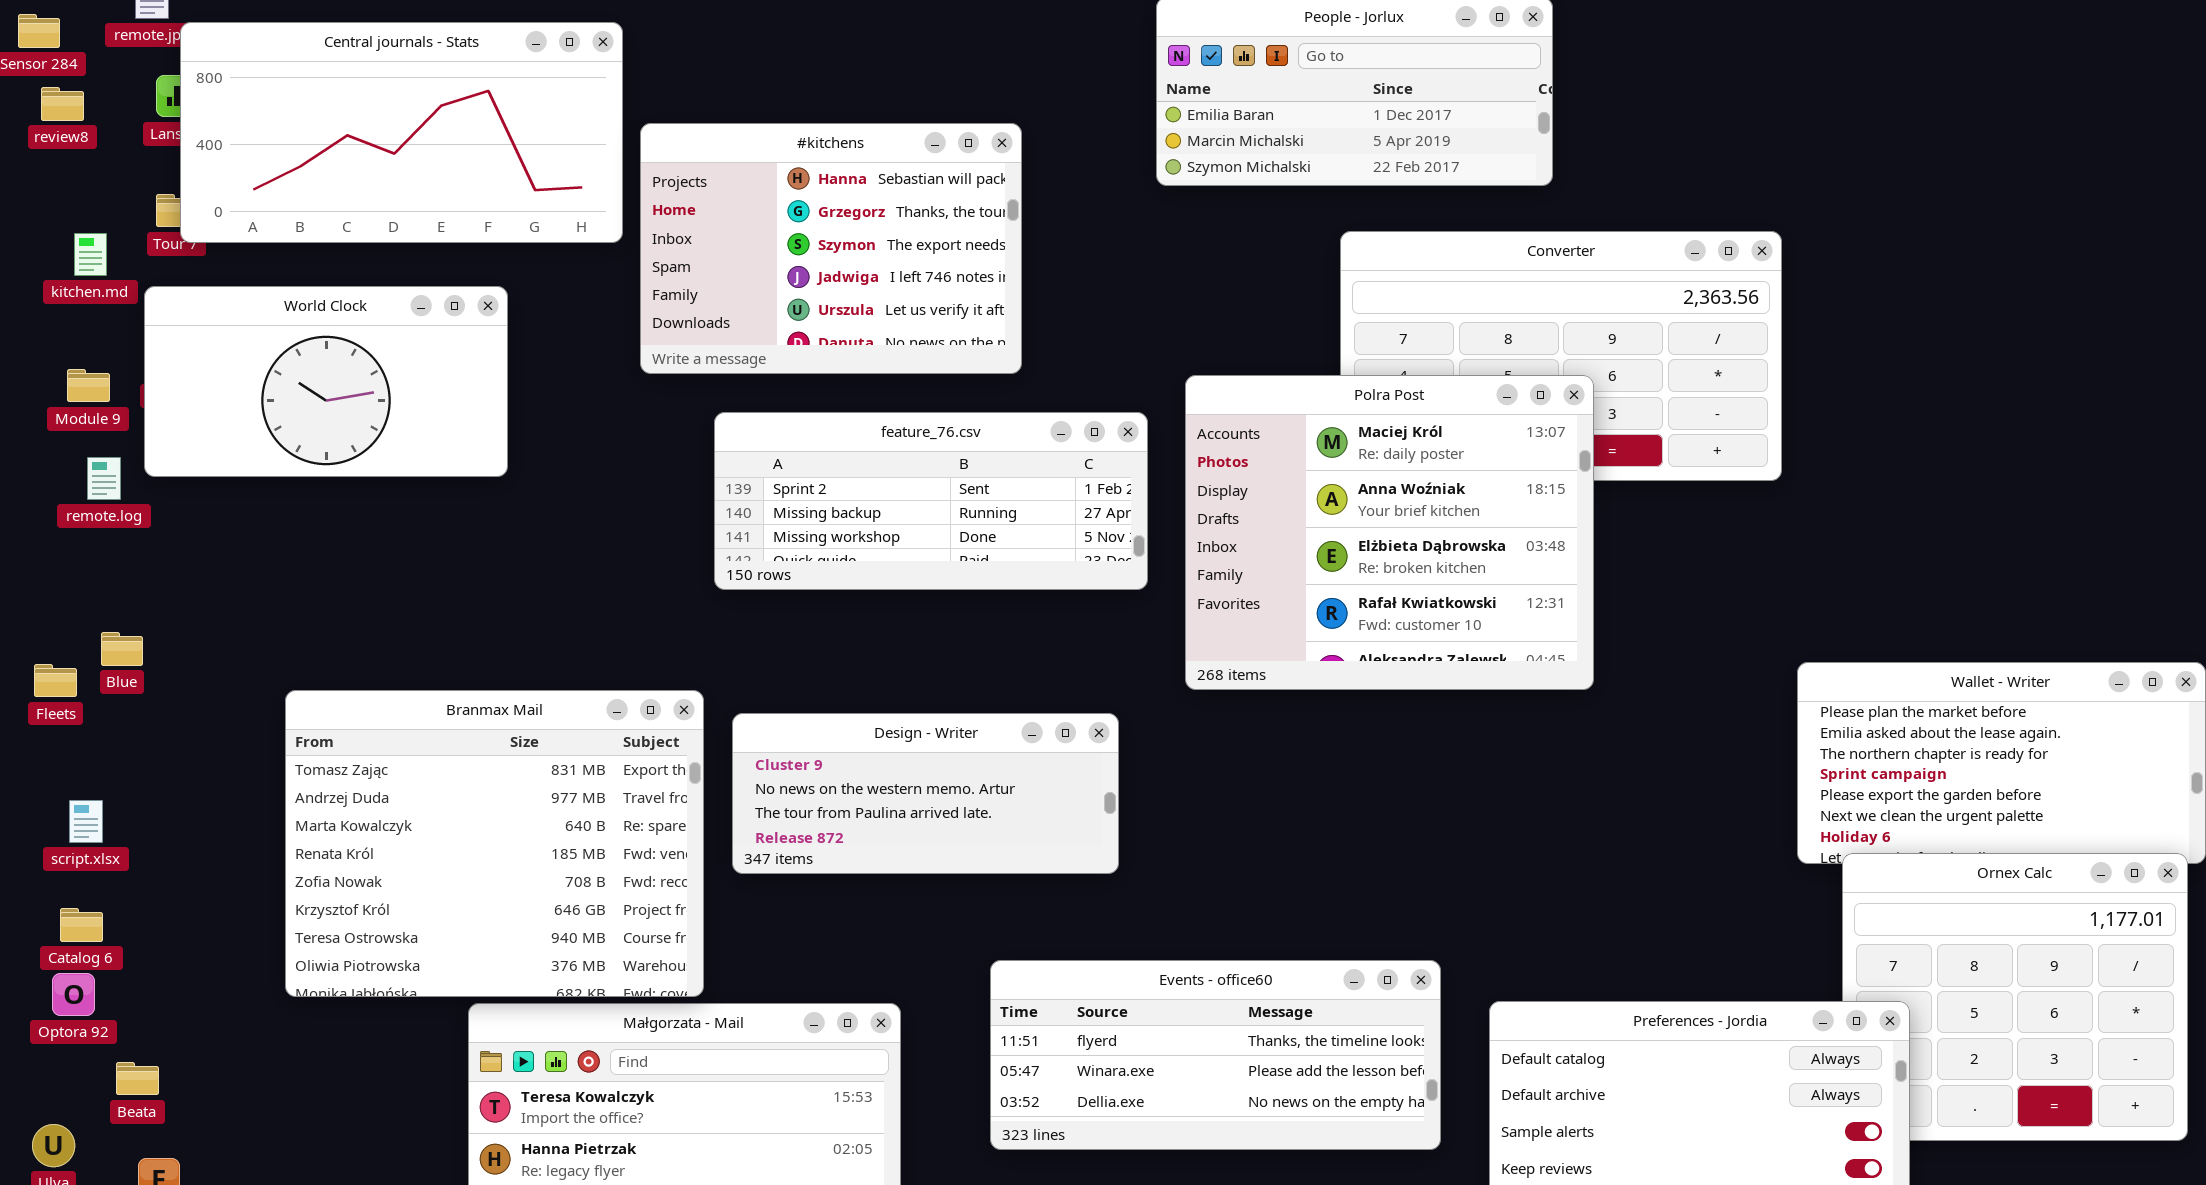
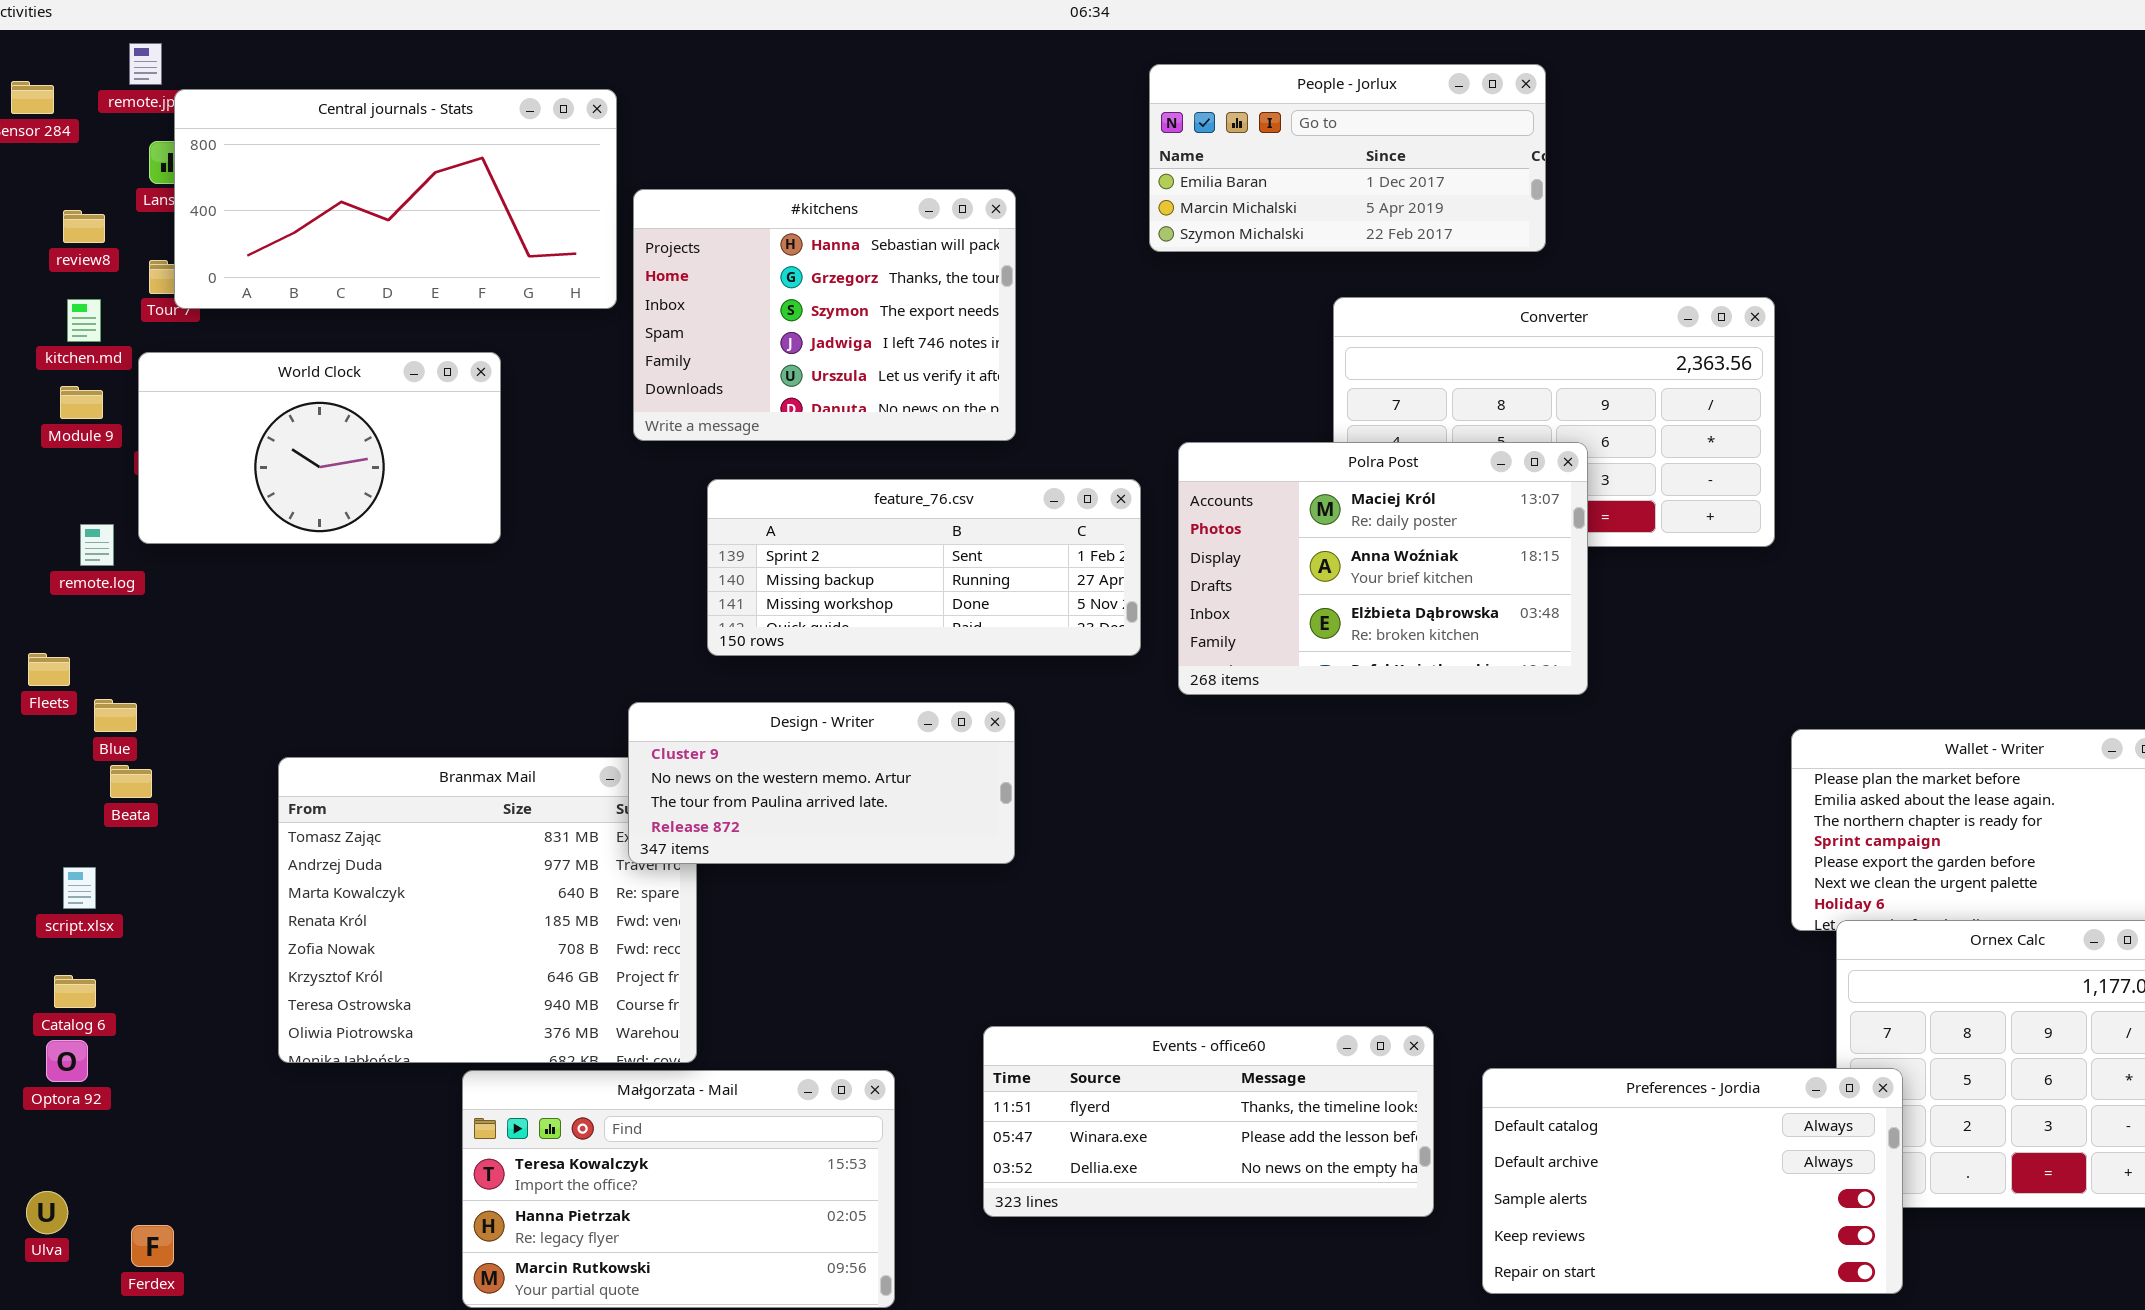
review8: [41,87,84,121] -> [63,210,105,243], moved
Module 9: [67,369,110,402] -> [60,386,103,419], moved
Polra Post: [1185,375,1594,690] -> [1178,442,1588,695], resized
Fleets: [34,664,77,697] -> [28,653,70,686], moved
Design - Writer: [732,713,1119,874] -> [628,702,1015,864], moved
Beata: [116,1062,159,1095] -> [110,765,152,798], moved

